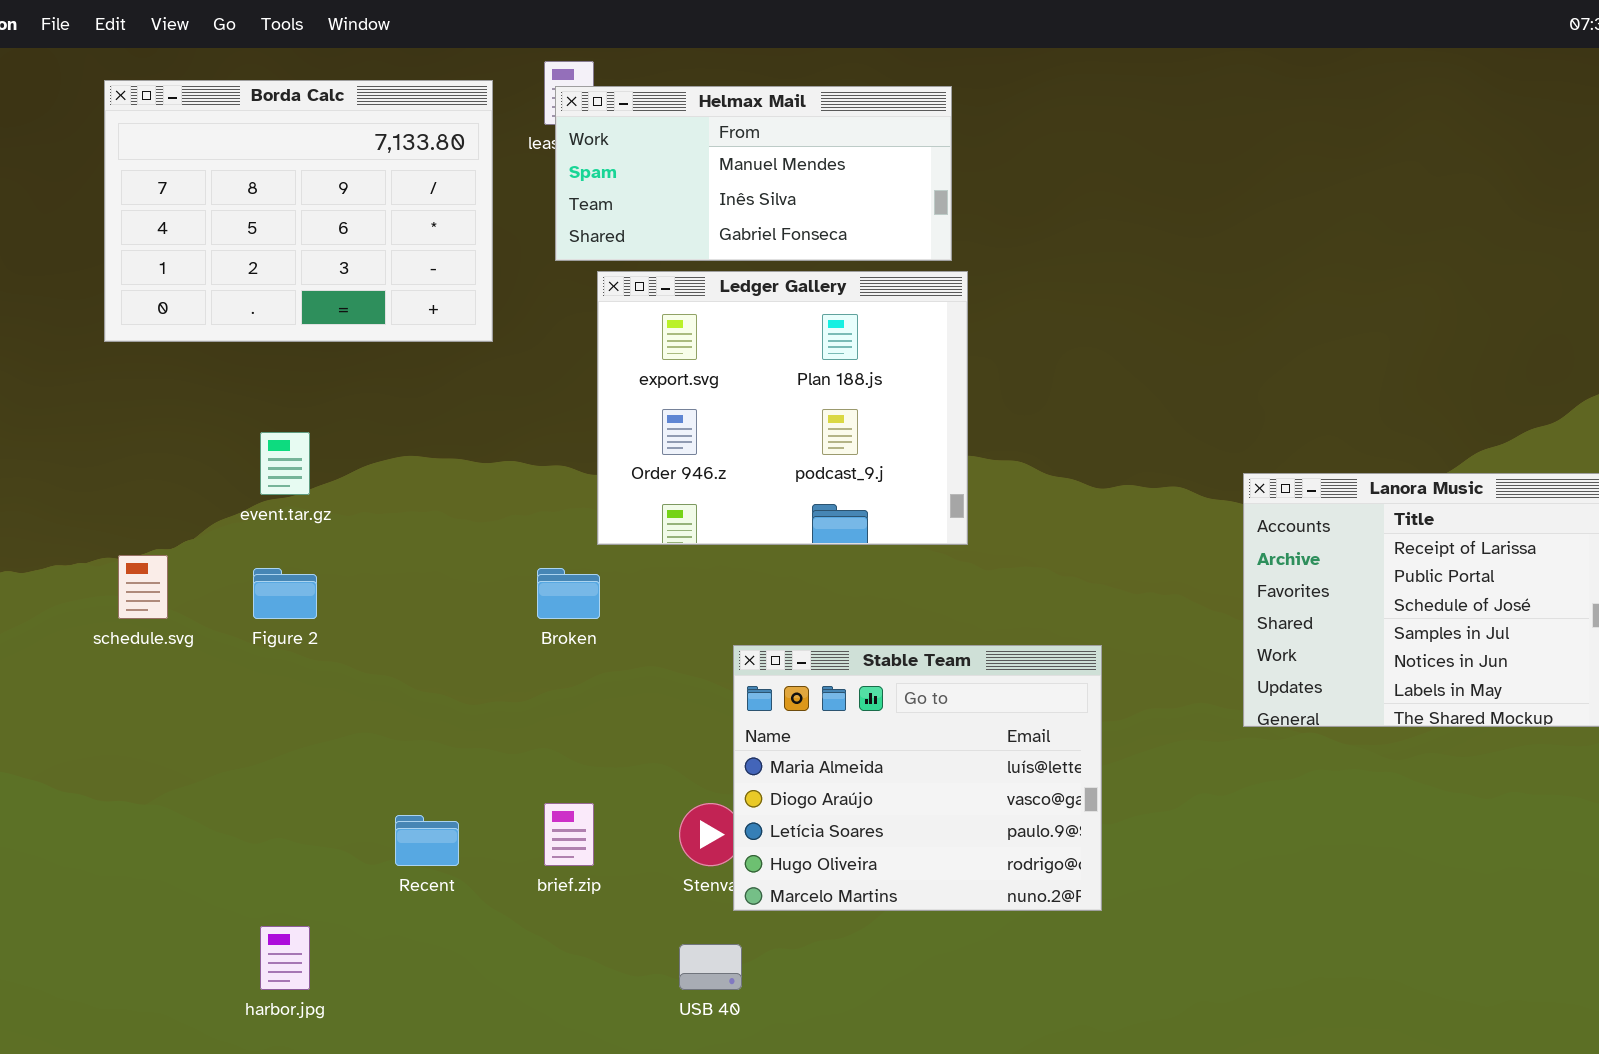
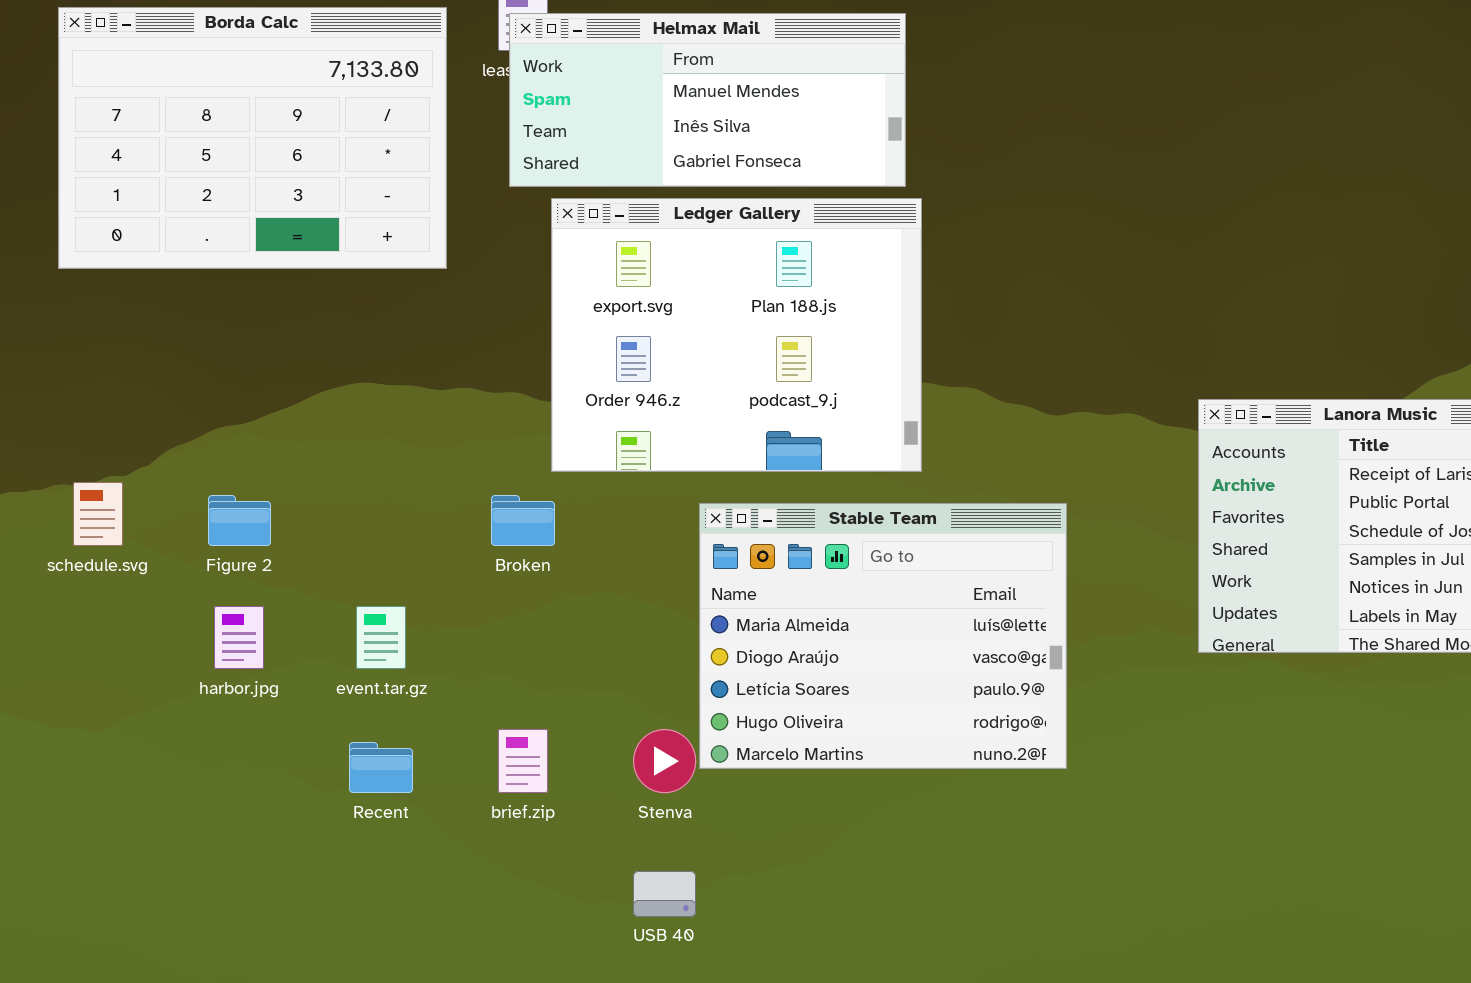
event.tar.gz: [260,432,310,495] -> [356,606,406,669], moved
Stable Team: [733,645,1102,911] -> [699,503,1067,769], moved
harbor.jpg: [260,926,310,990] -> [214,606,264,669], moved

